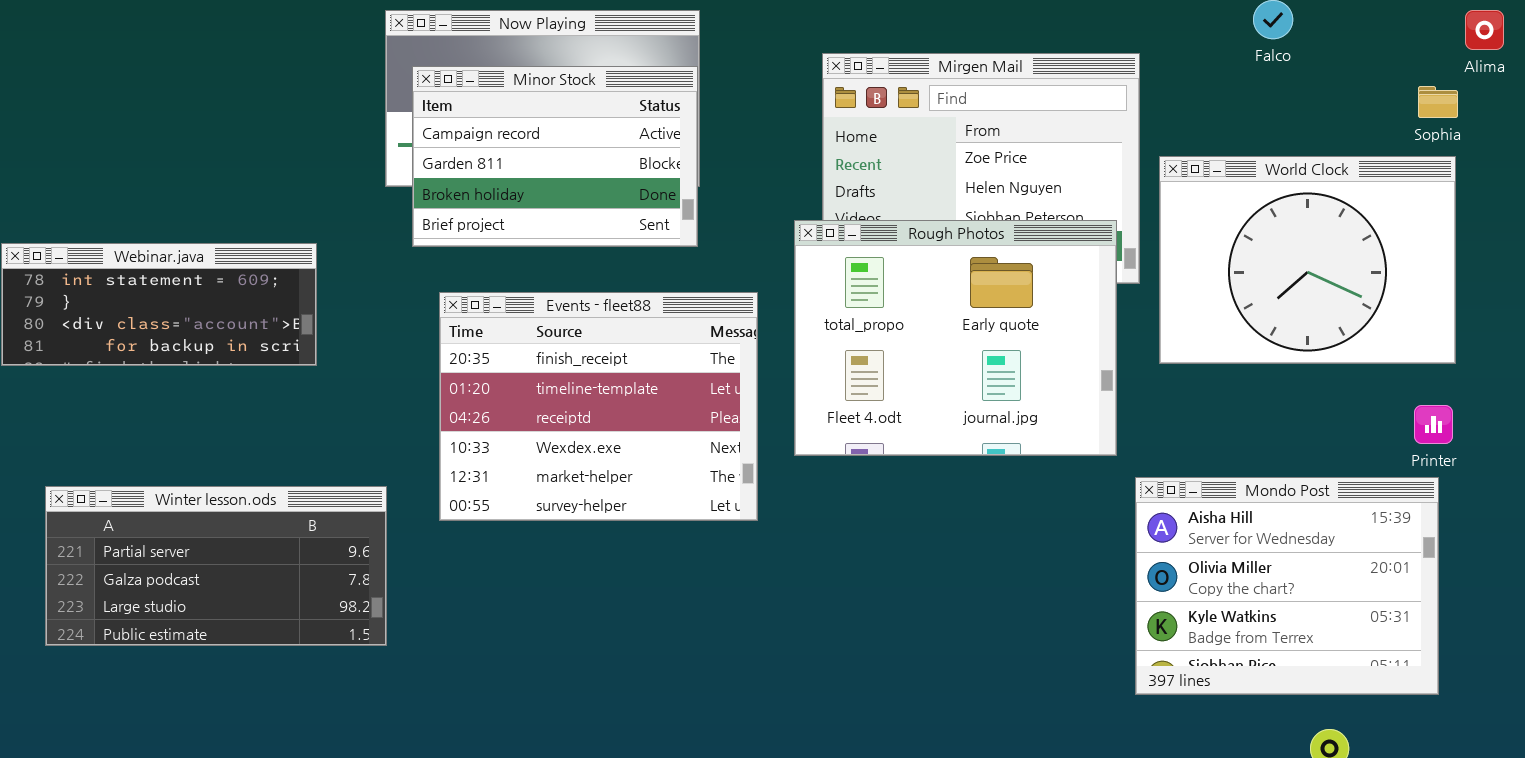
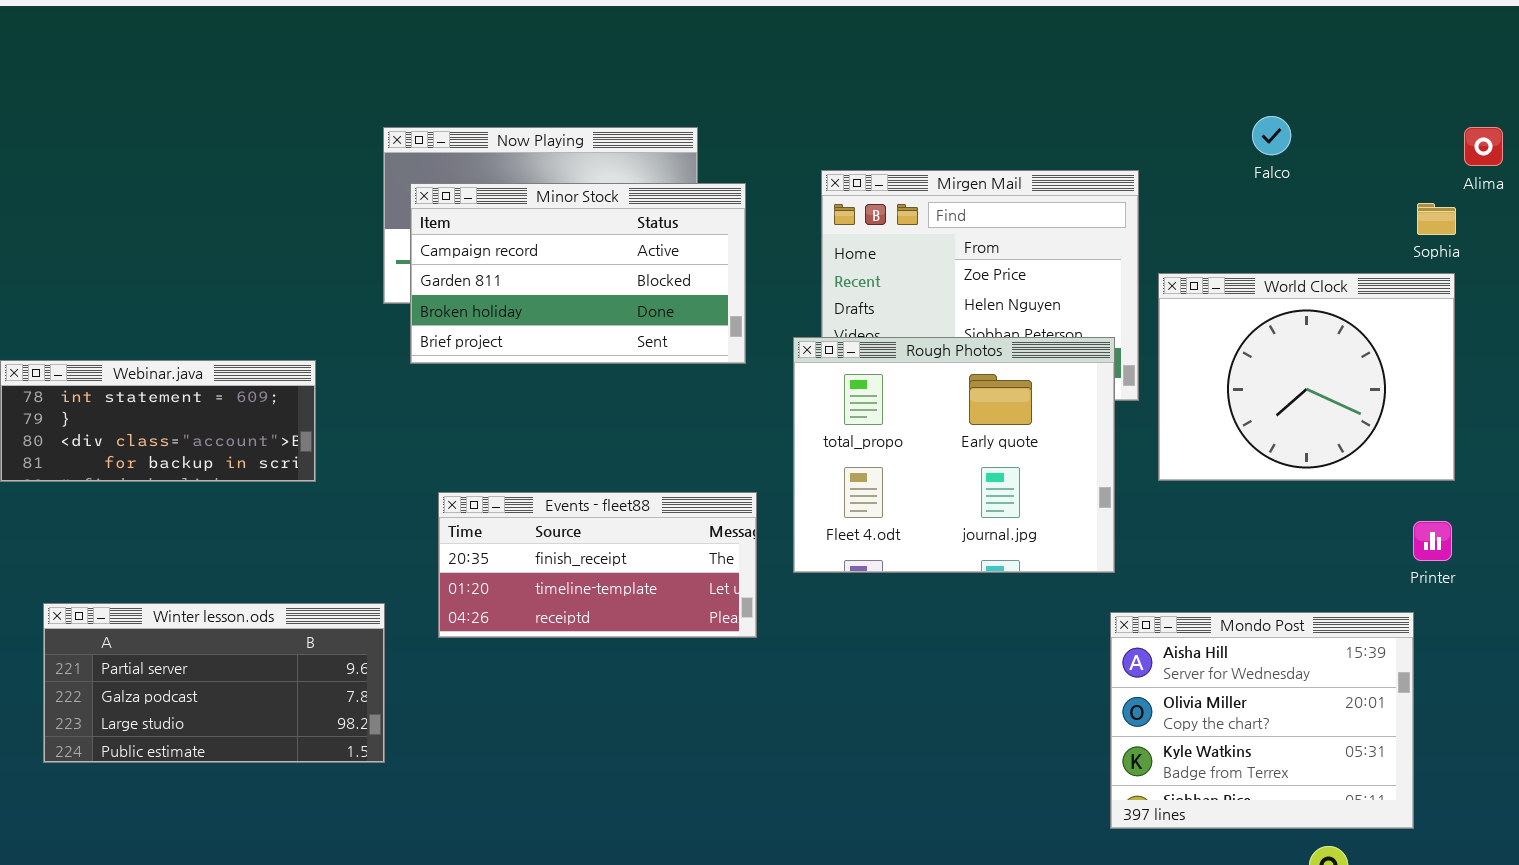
Minor Stock: [412,66,698,247] -> [410,183,746,364], resized
Events - fleet88: [439,292,758,521] -> [438,492,757,638], resized
Mondo Post: [1135,477,1439,695] -> [1110,612,1414,829], moved

